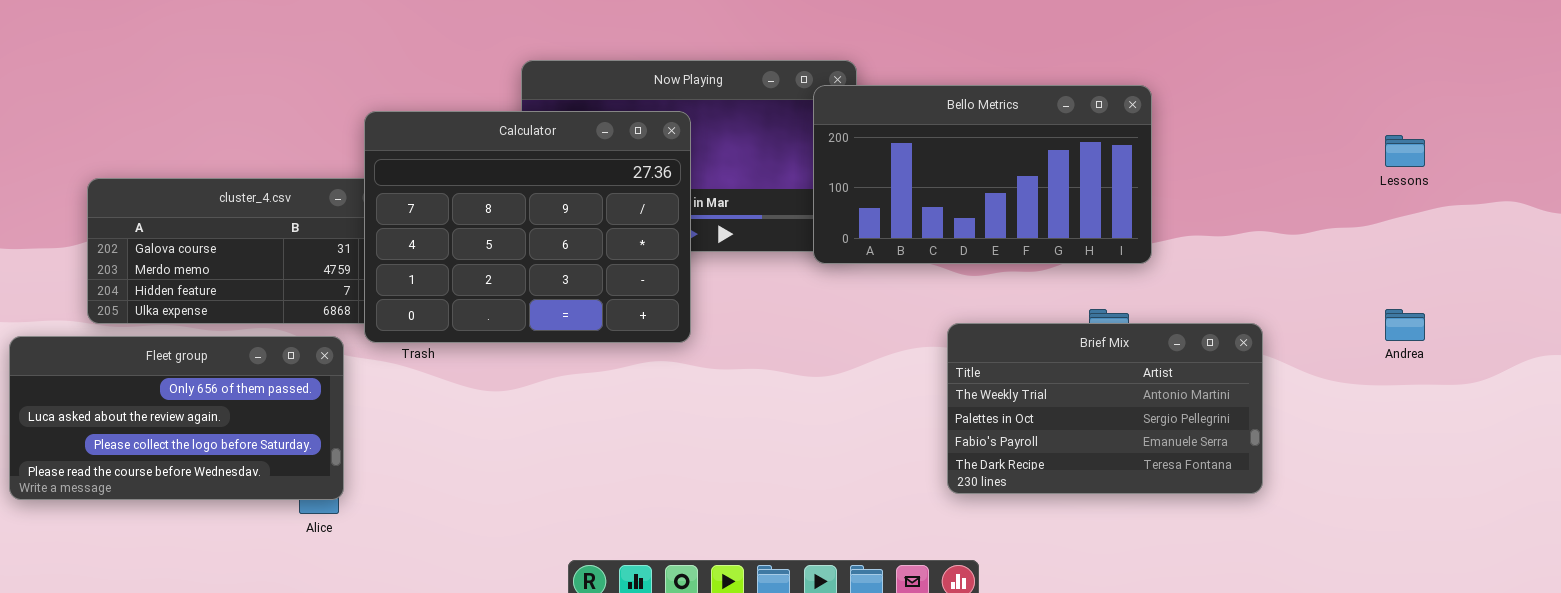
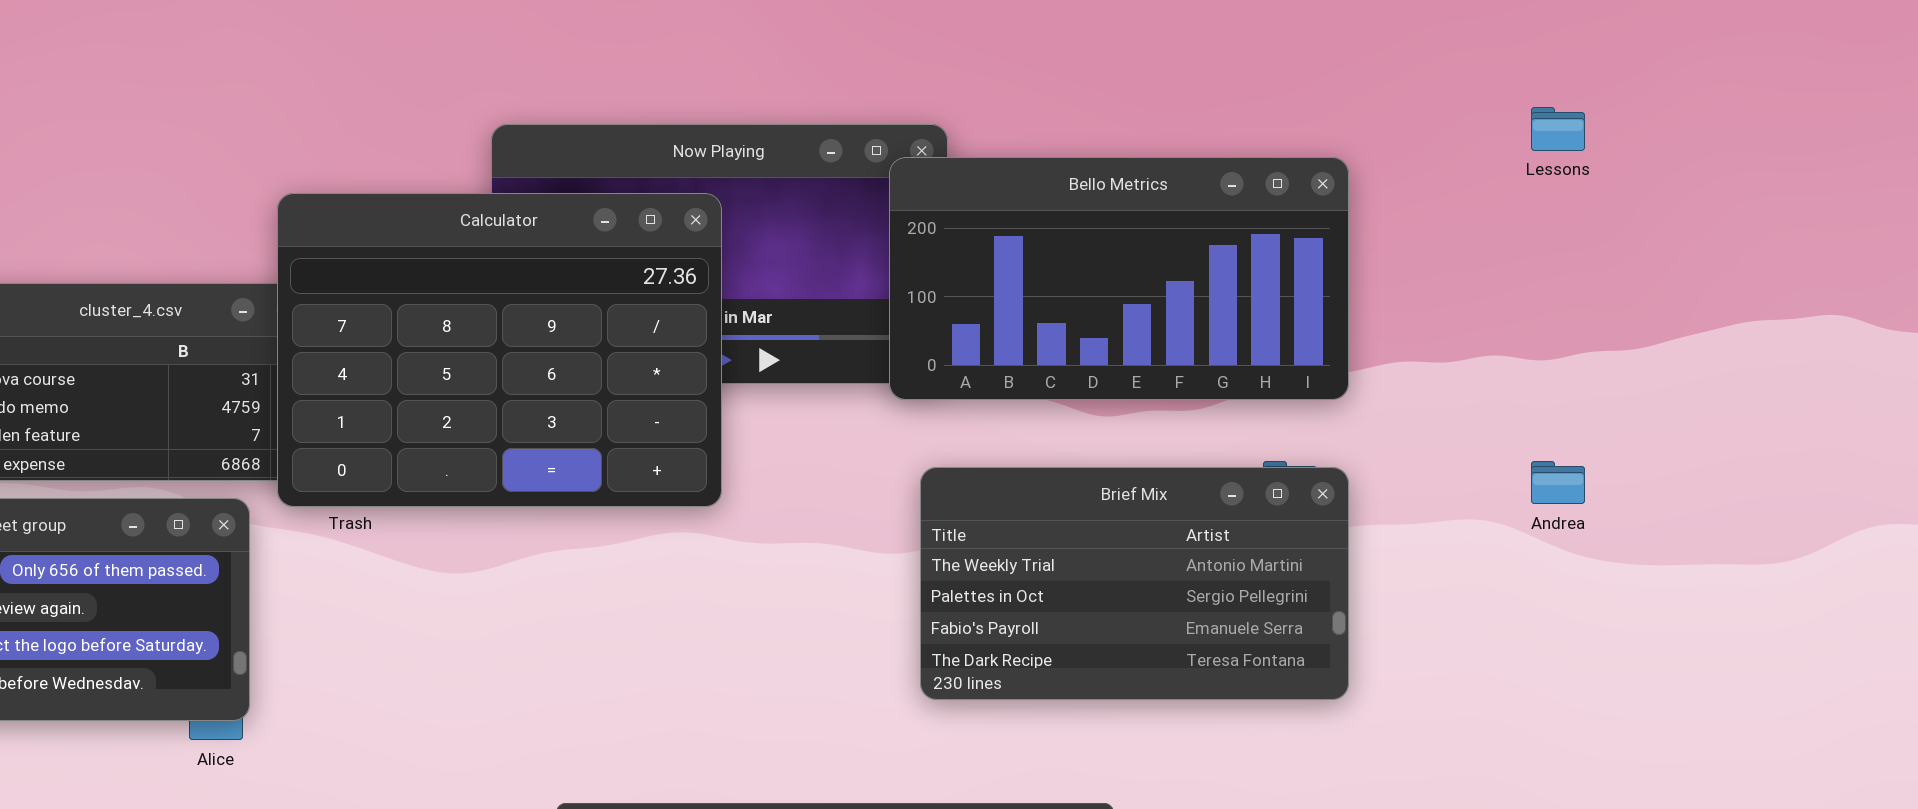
Lessons: [1385,135,1425,167] -> [1531,107,1585,151], moved
Andrea: [1385,309,1425,341] -> [1531,461,1585,504], moved
Brief Mix: [947,323,1263,494] -> [920,467,1349,700], moved

